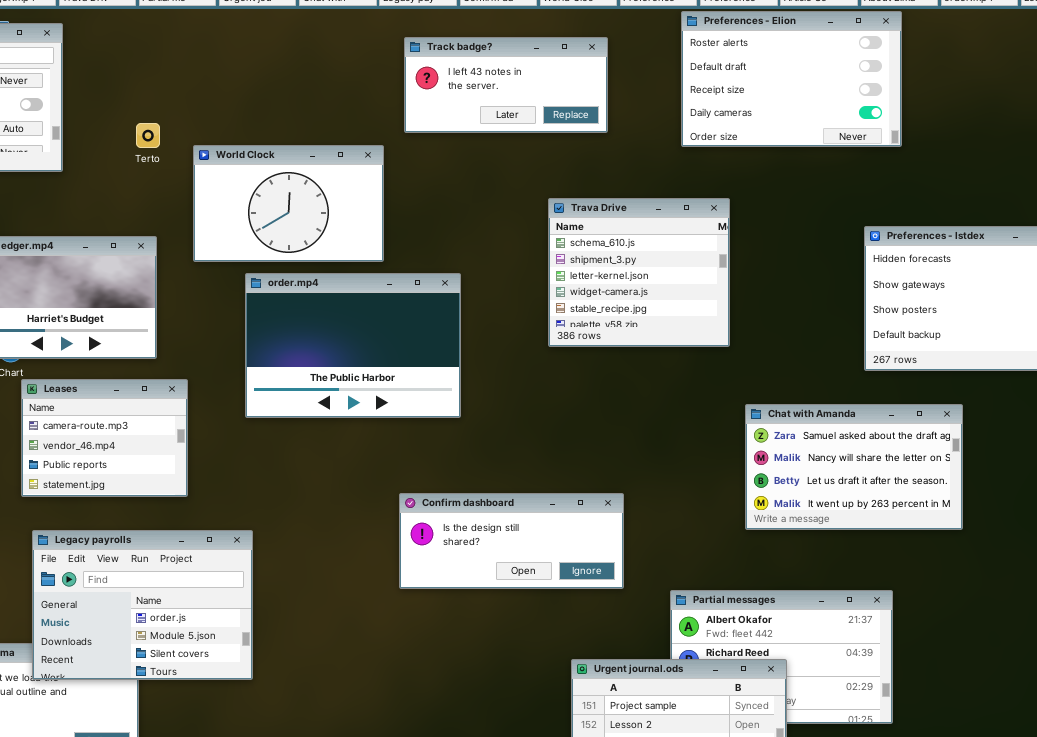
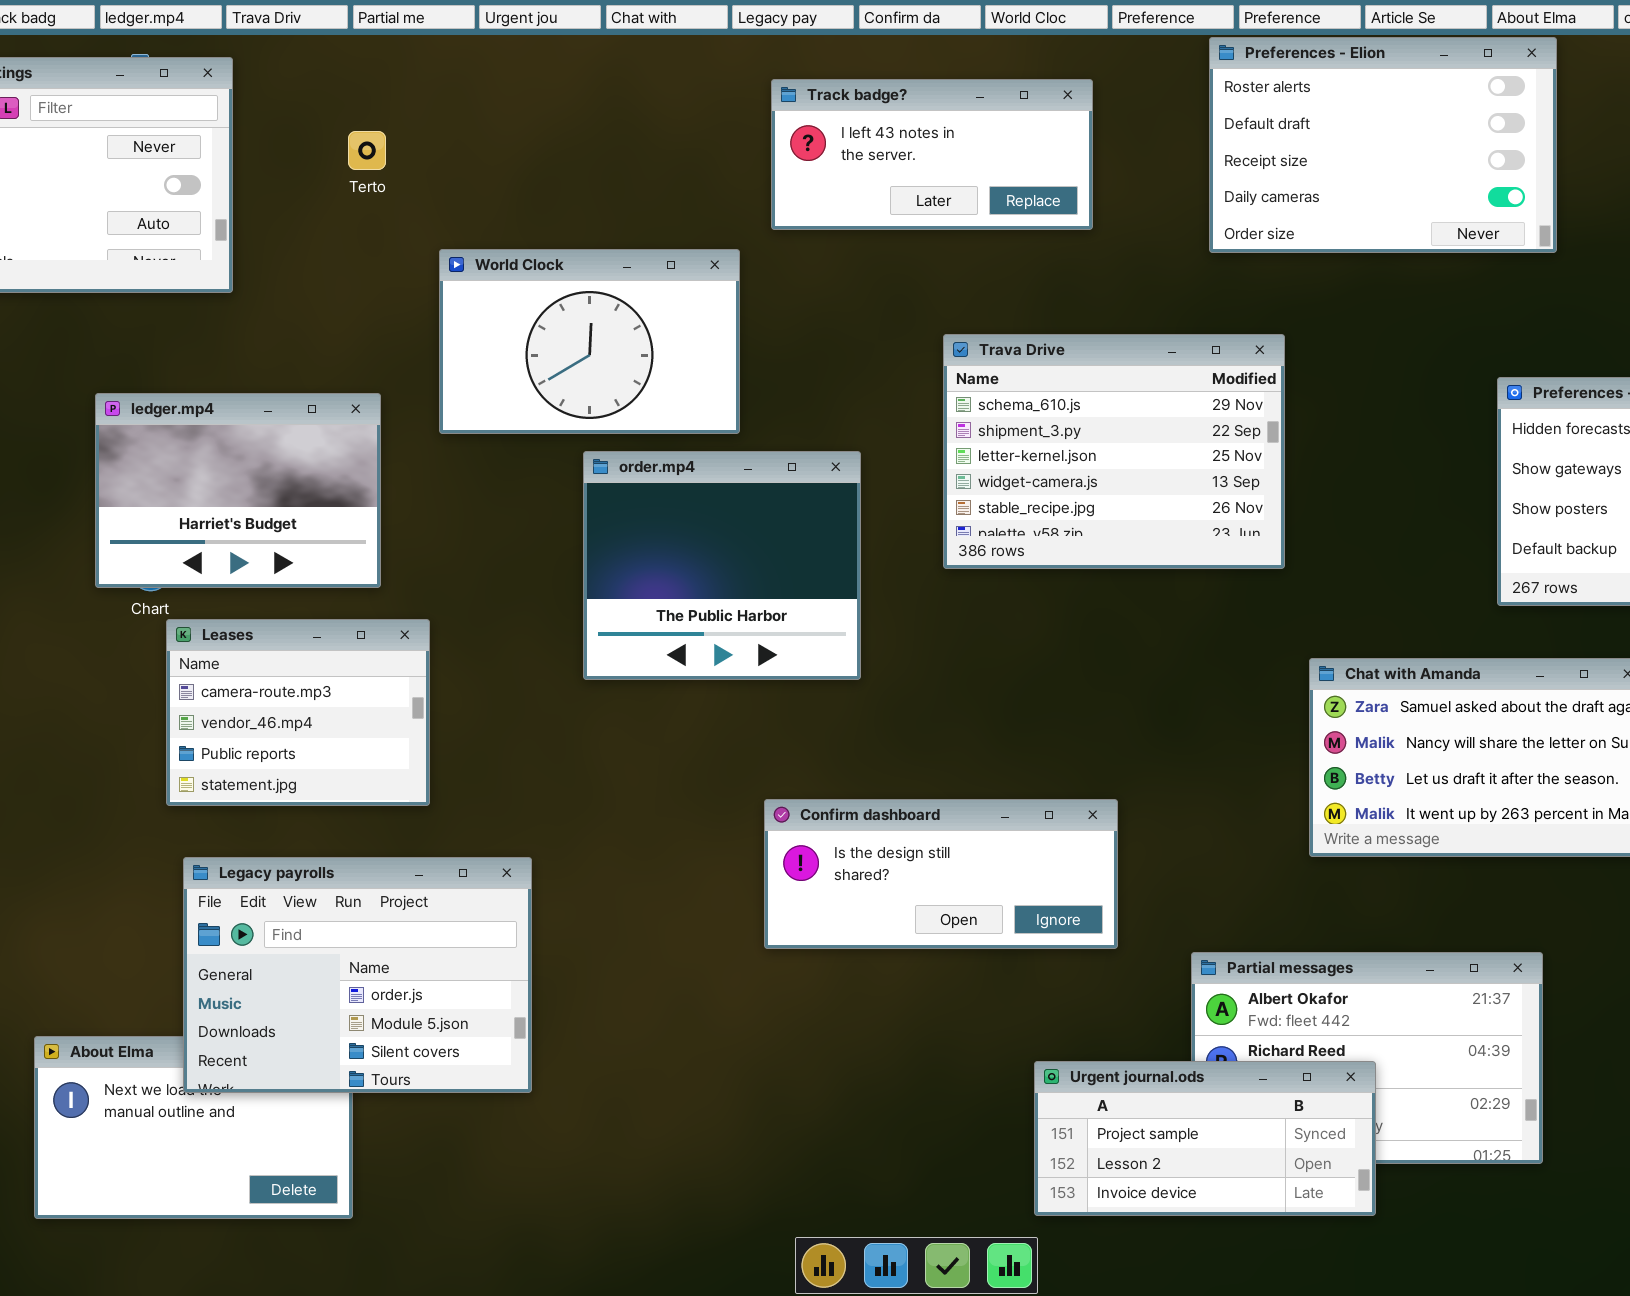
Terto: [136,123,160,148] -> [348,131,386,170], moved
Trava Drive: [548,198,730,347] -> [943,334,1285,569], resized
order.mp4: [245,273,461,418] -> [583,451,861,680], resized

